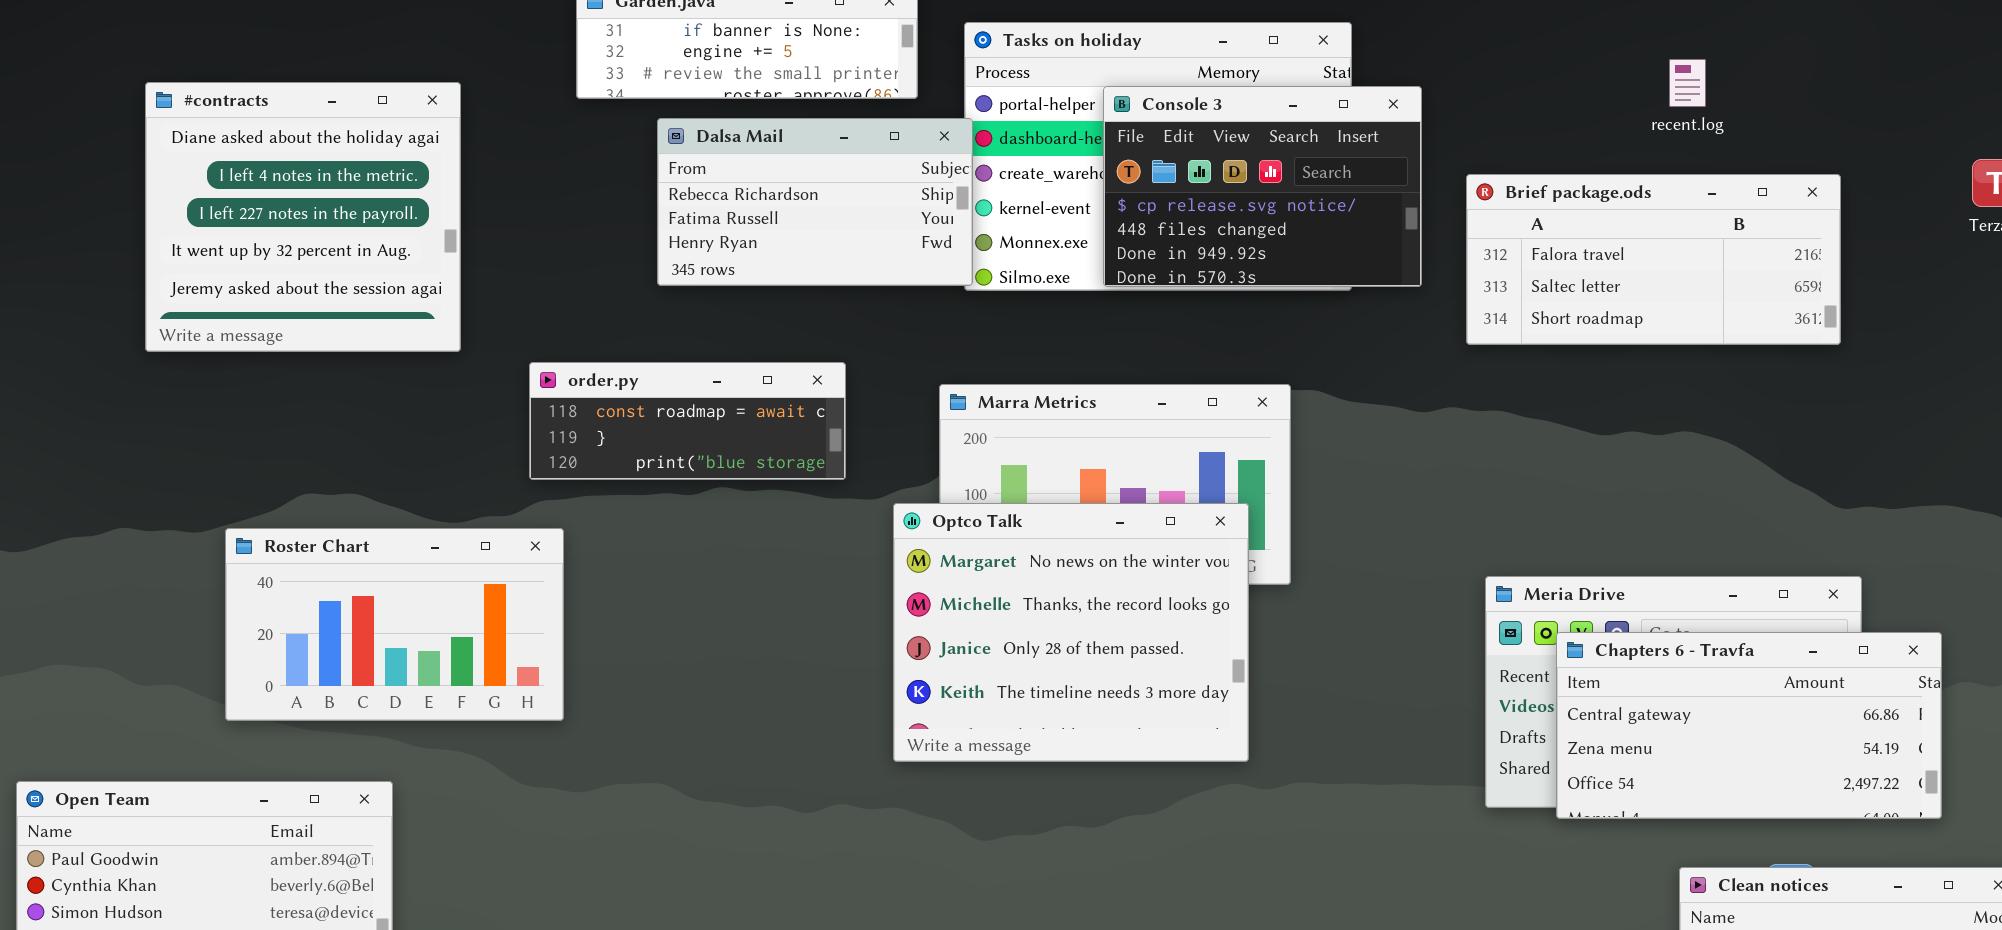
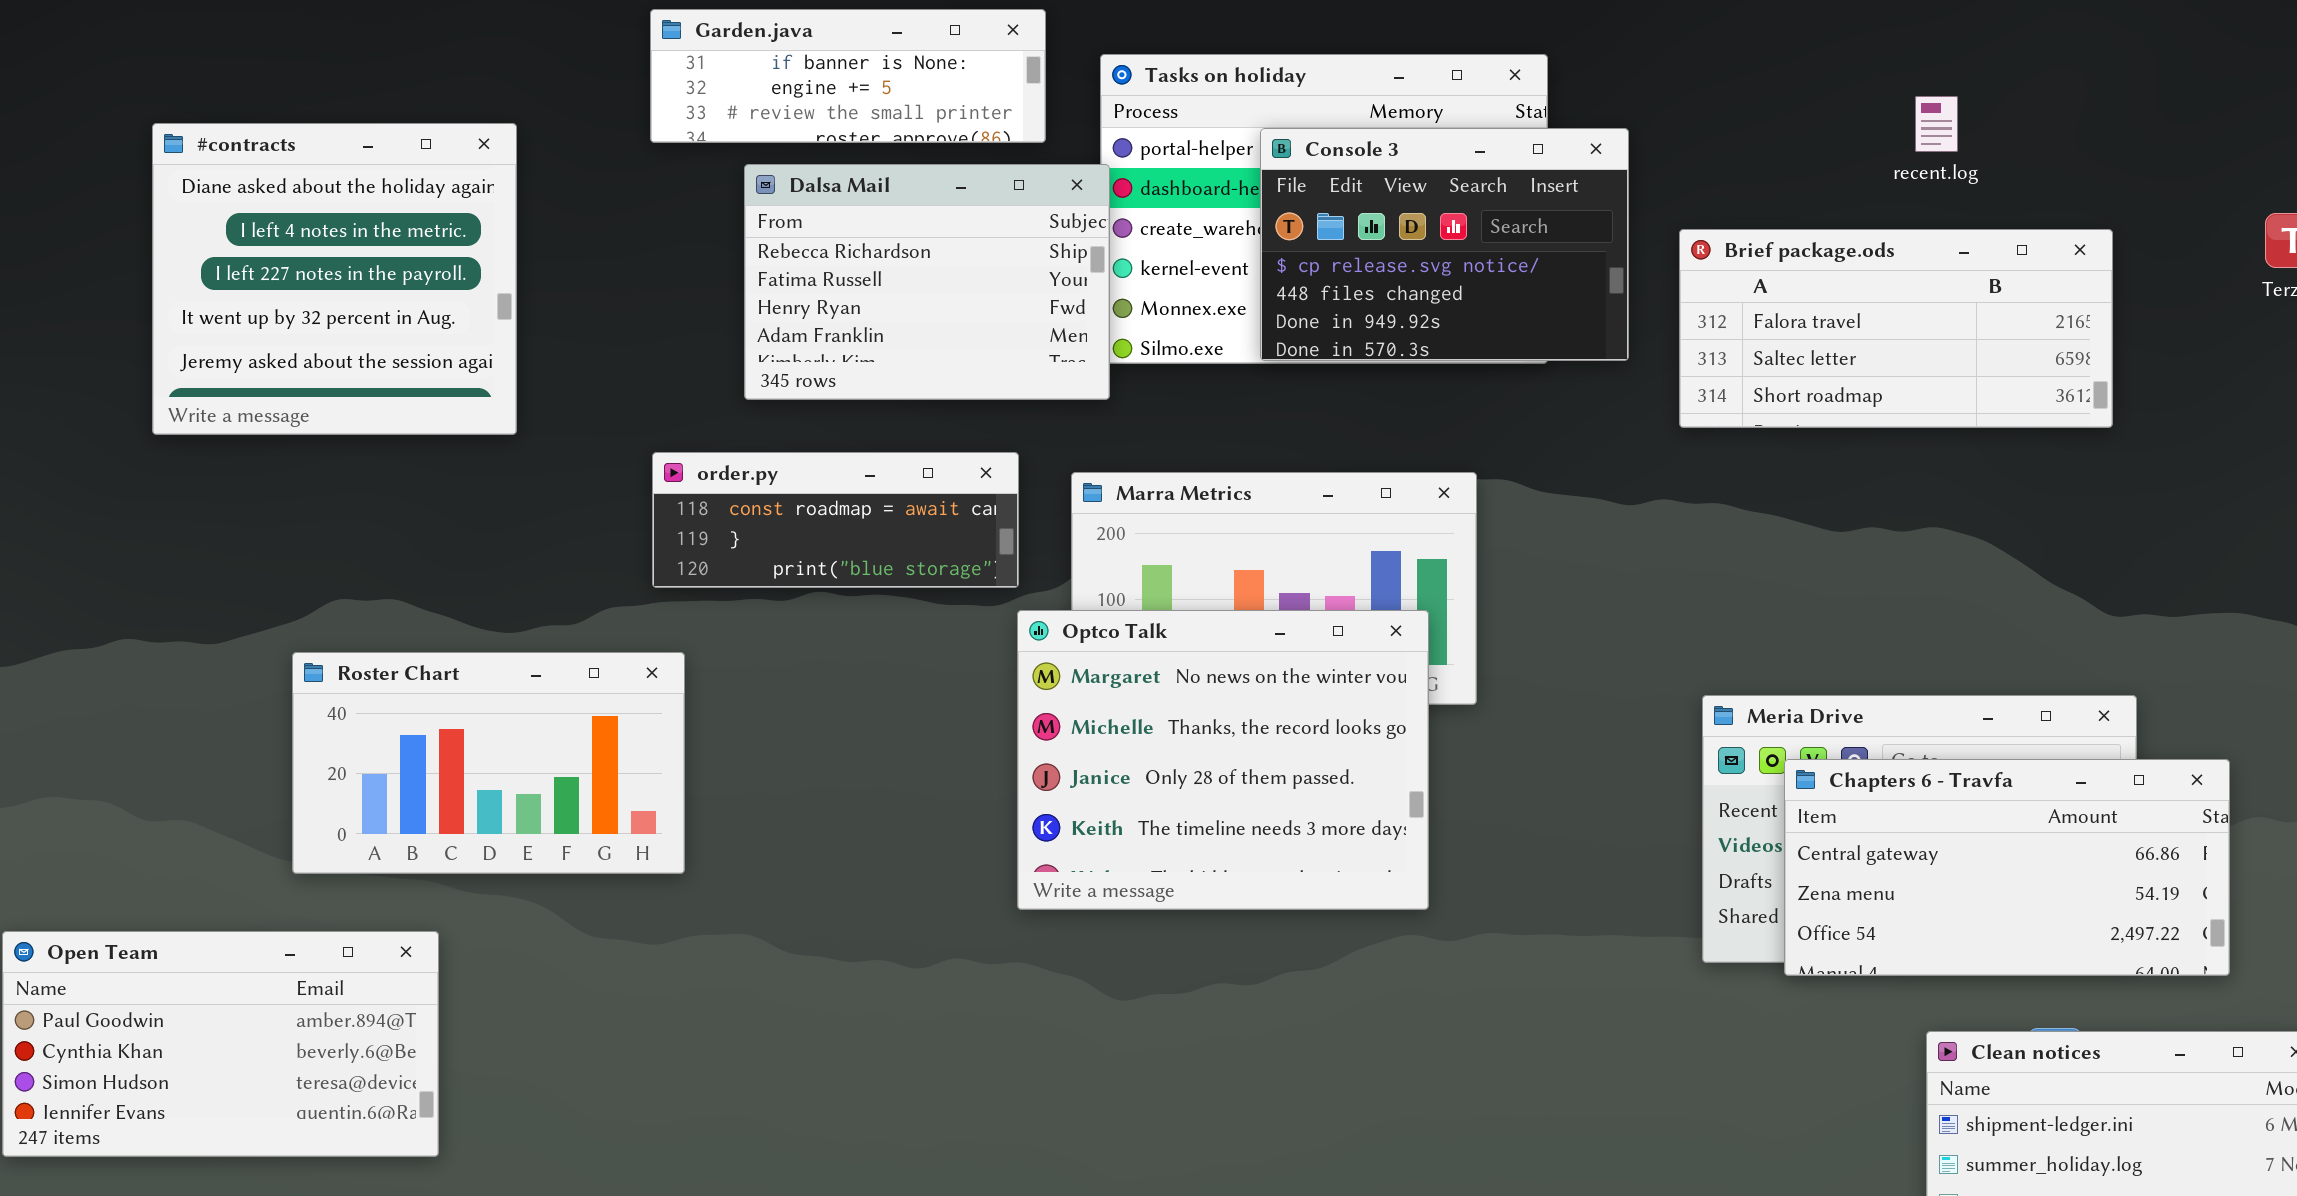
Dalsa Mail: [657,118,973,286] -> [744,164,1110,400], resized
order.py: [529,362,846,480] -> [652,452,1019,588], moved
Roster Chart: [225,528,564,721] -> [292,652,685,874], moved

